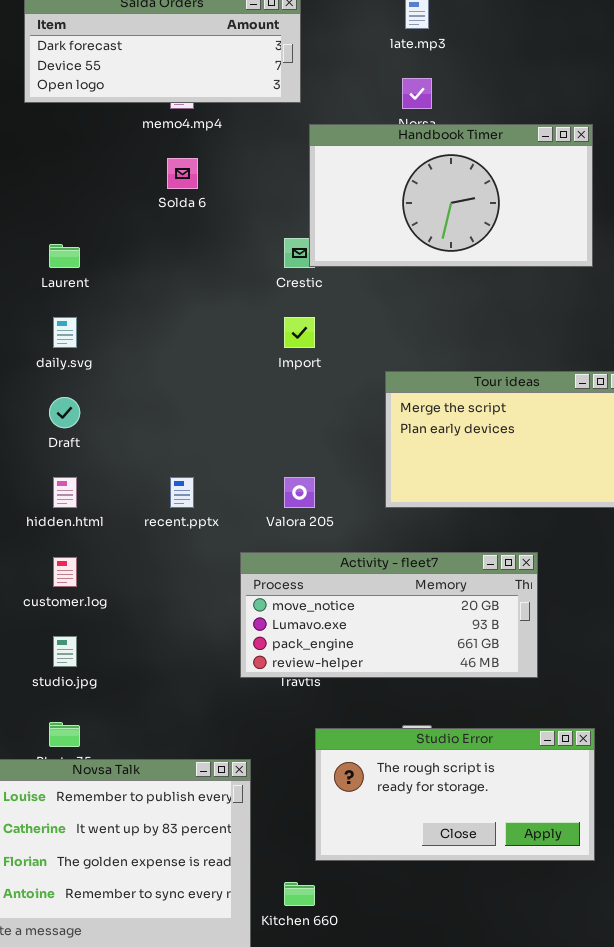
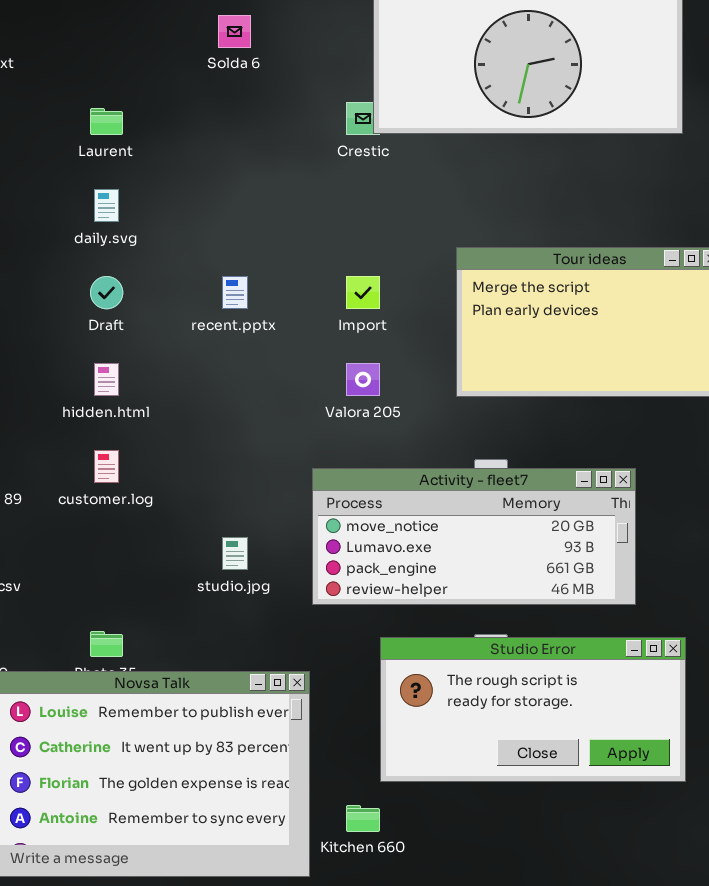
Import: [284,317,315,348] -> [346,276,380,309], moved
recent.pptx: [170,477,194,508] -> [222,276,248,309], moved
Activity - fleet7: [240,552,538,678] -> [312,468,636,605], moved
studio.jpg: [53,636,77,667] -> [222,537,248,570], moved

